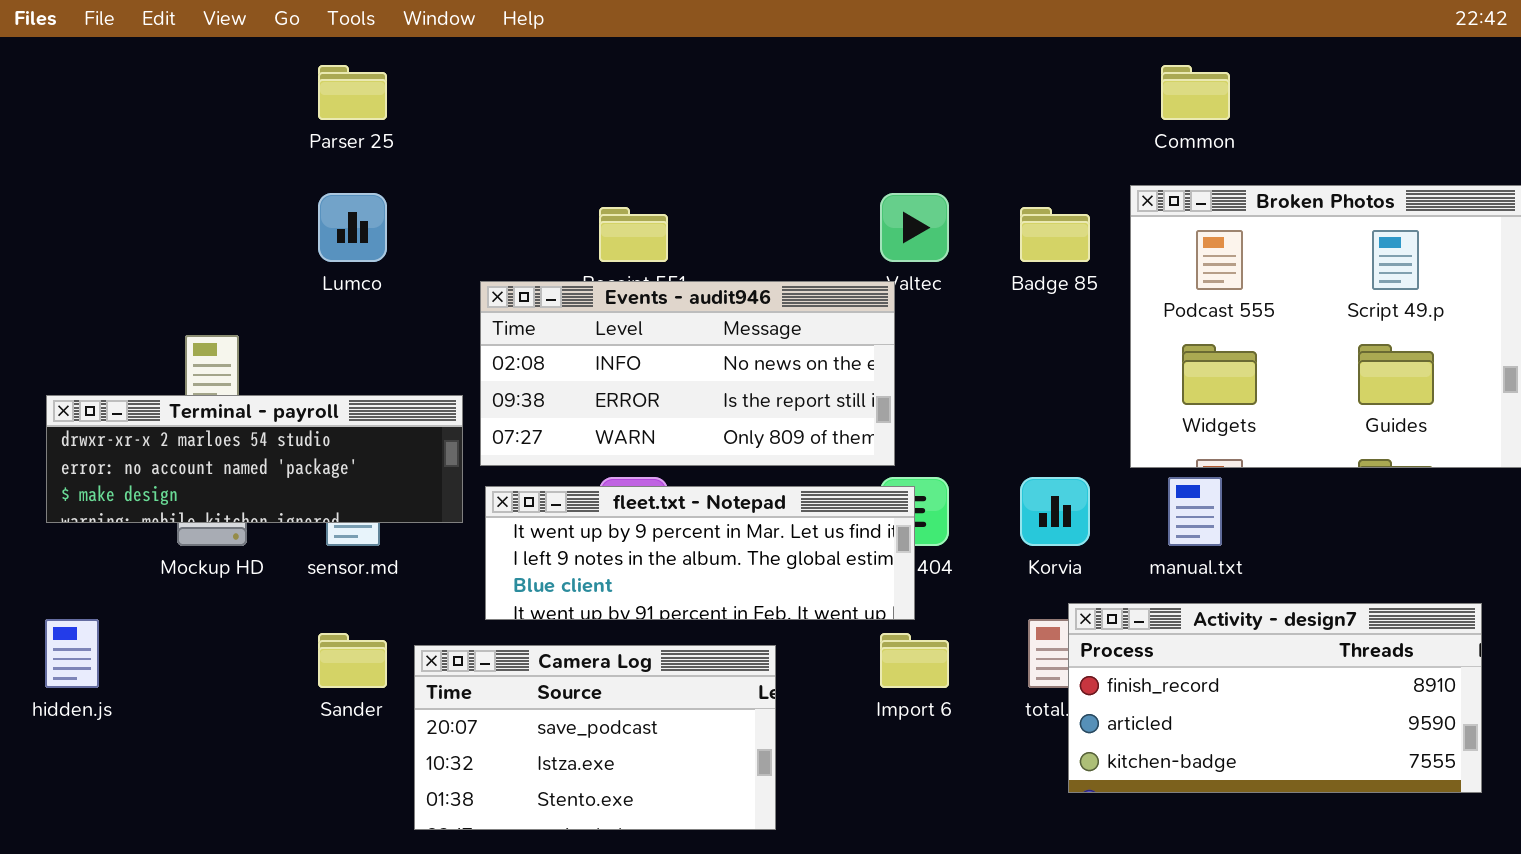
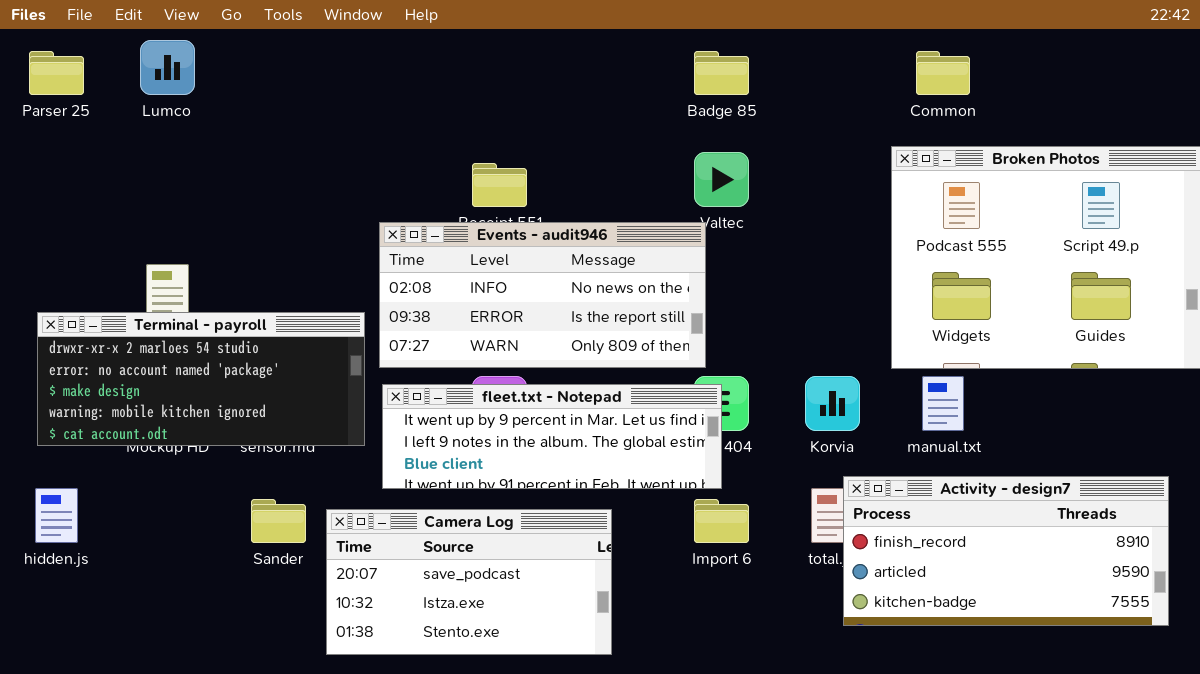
Parser 25: [318,65,387,120] -> [29,51,84,95], moved
Lumco: [318,193,387,262] -> [140,40,195,95], moved
Badge 85: [1020,207,1090,262] -> [694,51,749,95], moved
Terminal - payroll: [46,395,463,523] -> [37,312,365,446], resized

